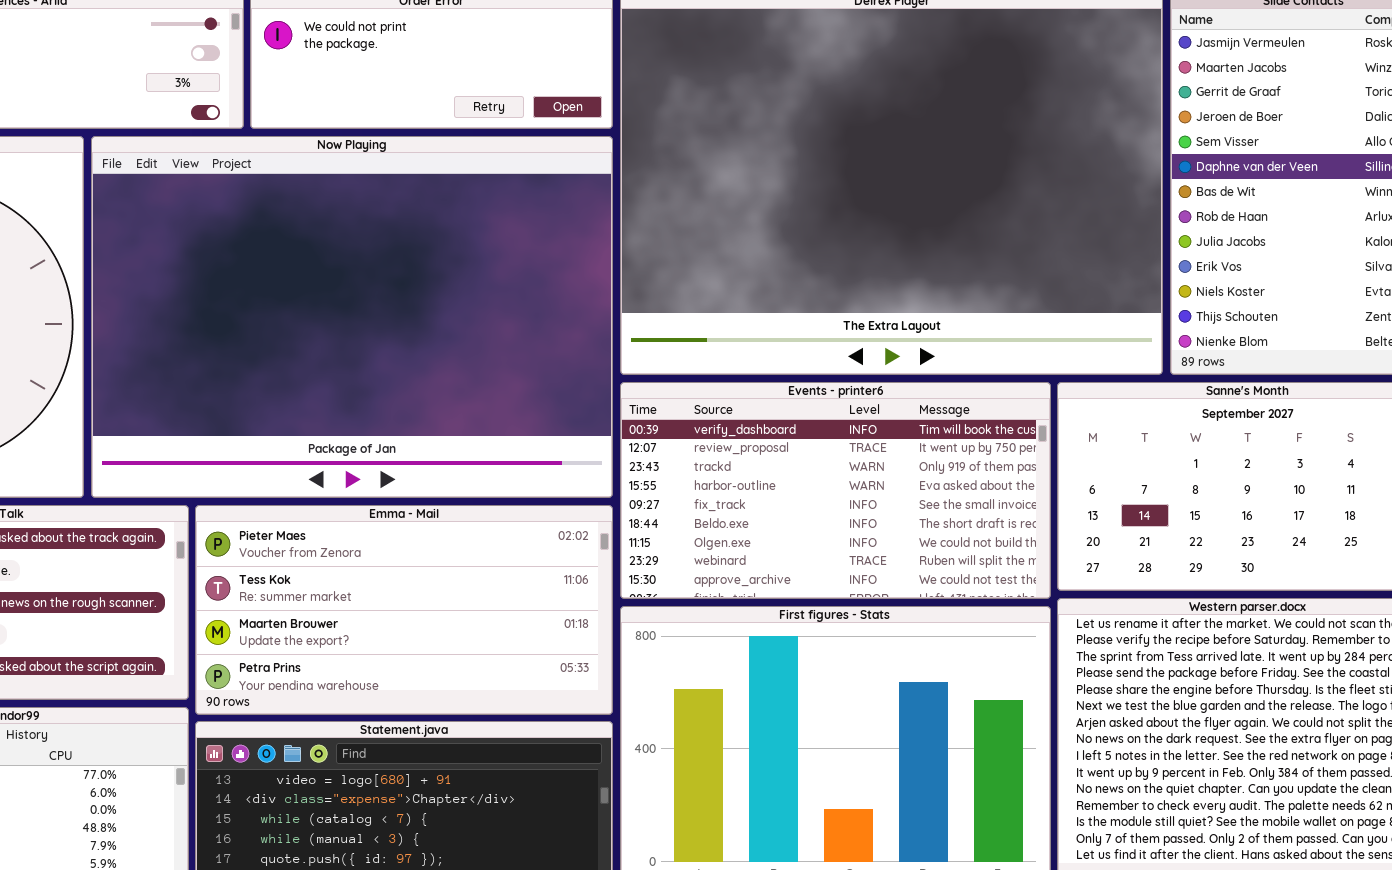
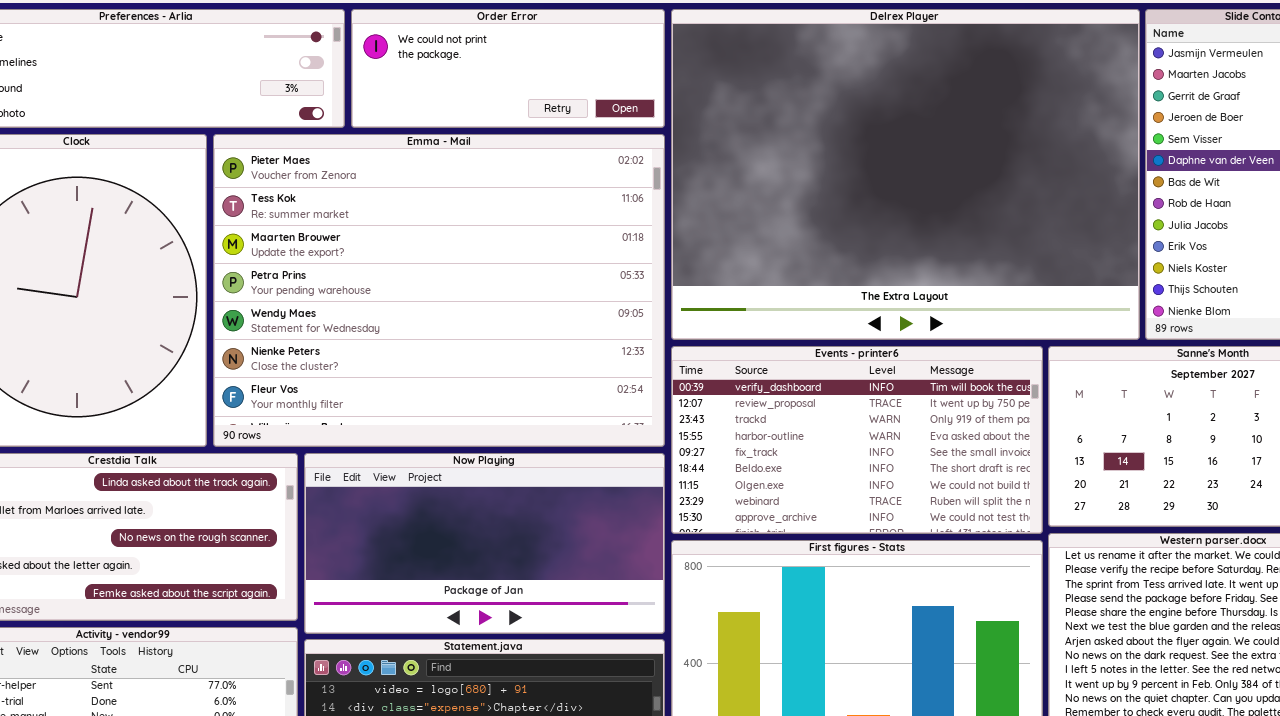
Now Playing: [91,136,613,498] -> [304,453,665,634], moved, resized
Emma - Mail: [195,505,613,715] -> [213,134,665,447], moved, resized

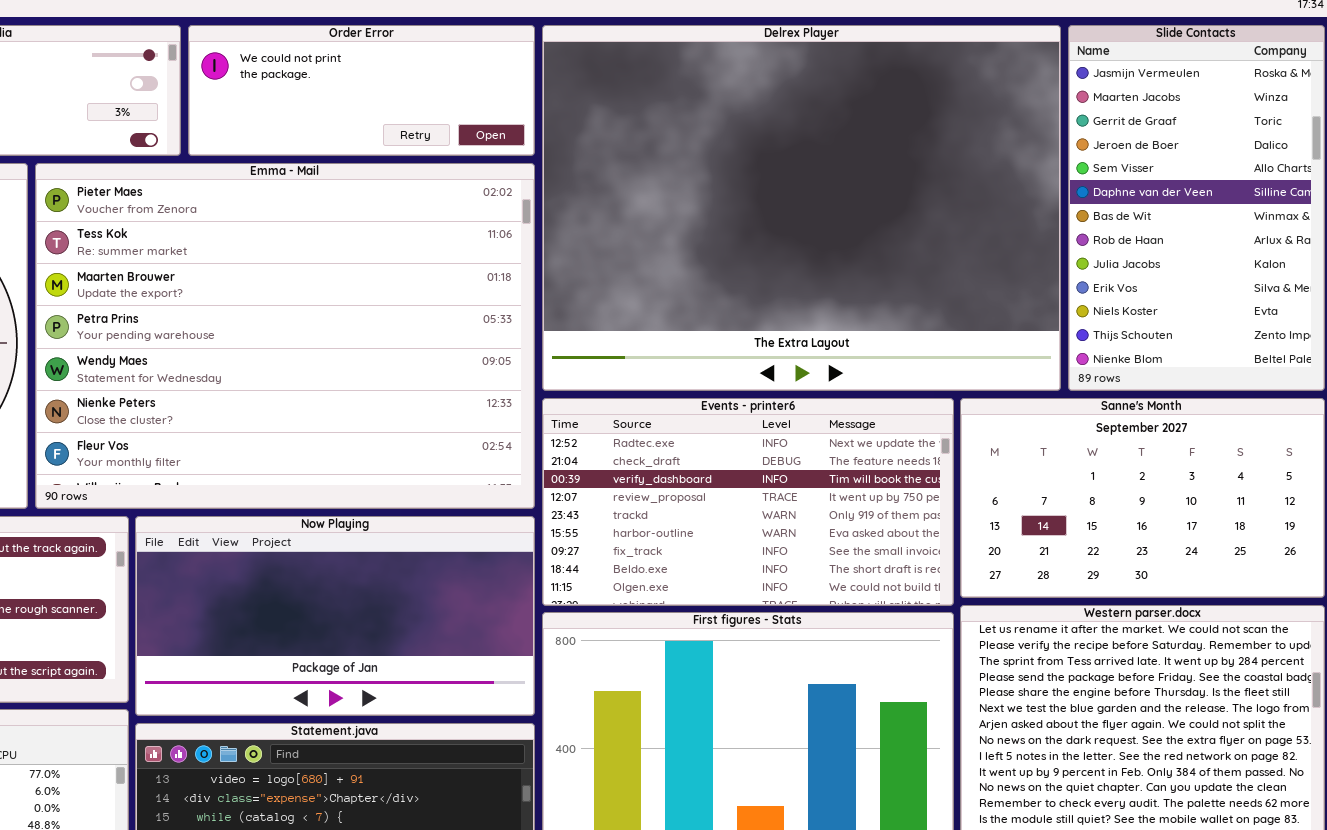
Events - printer6: [671,346,1043,534] -> [542,398,954,606], scrolled up 2 rows

